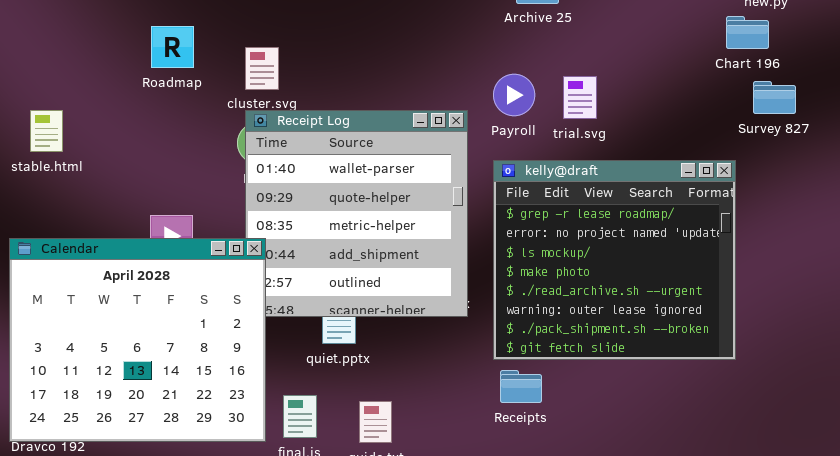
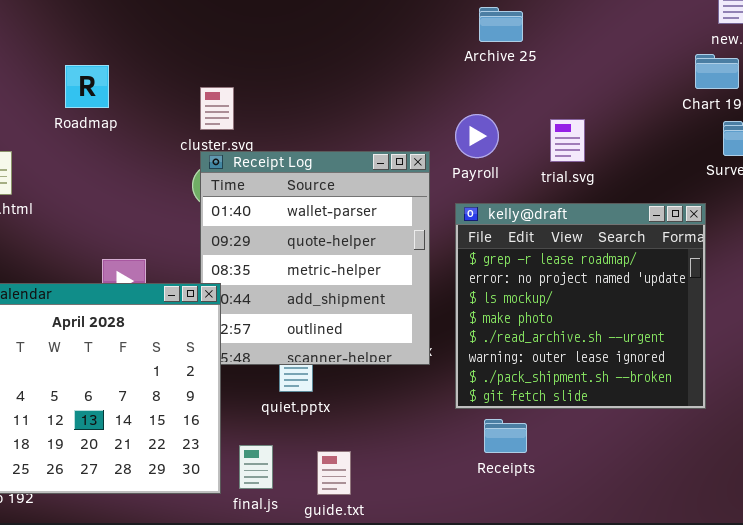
Roadmap: [151,26,194,68] -> [65,65,109,108], moved
trial.svg: [563,76,597,119] -> [550,119,585,162], moved
Receipts: [500,370,542,403] -> [484,419,527,453], moved

